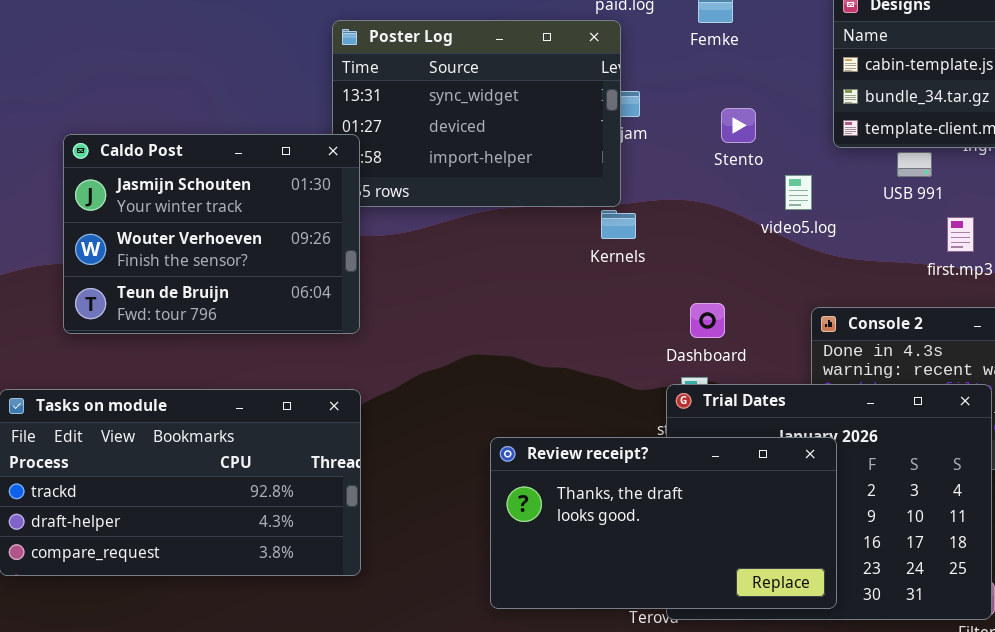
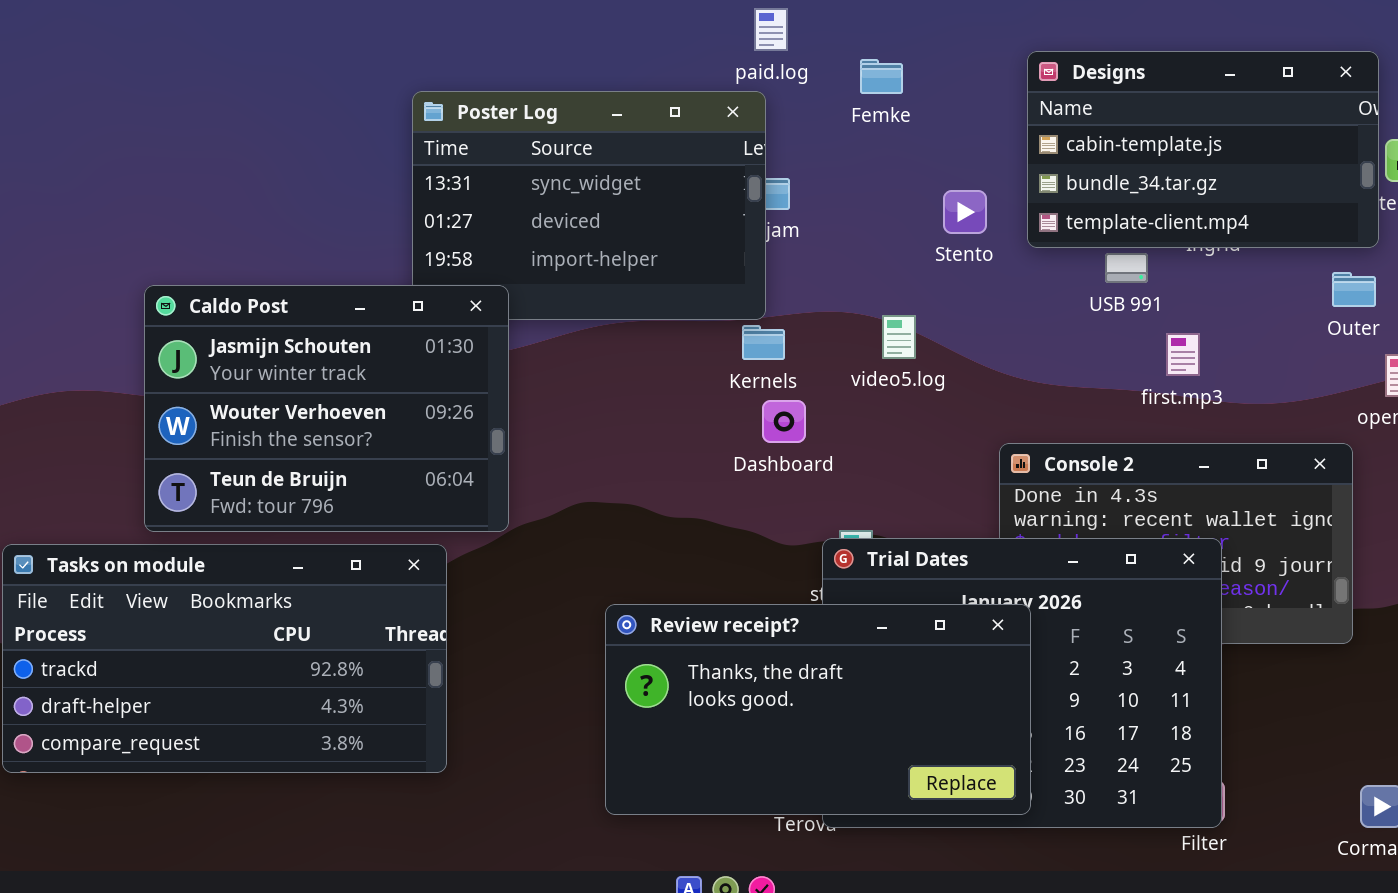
Stento: [721,108,756,143] -> [943,190,987,234], moved
Caldo Post: [63,134,360,334] -> [144,285,509,532], moved
video5.log: [785,175,812,210] -> [882,315,916,359], moved
Dashboard: [690,303,725,338] -> [762,400,806,443], moved

